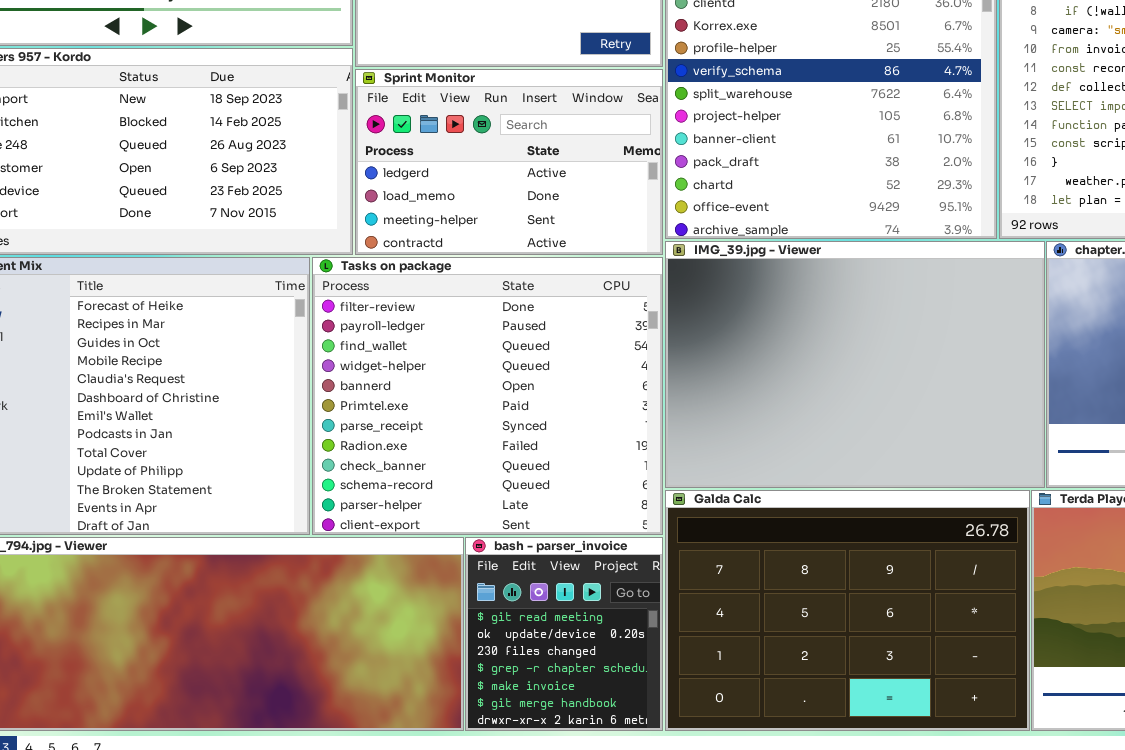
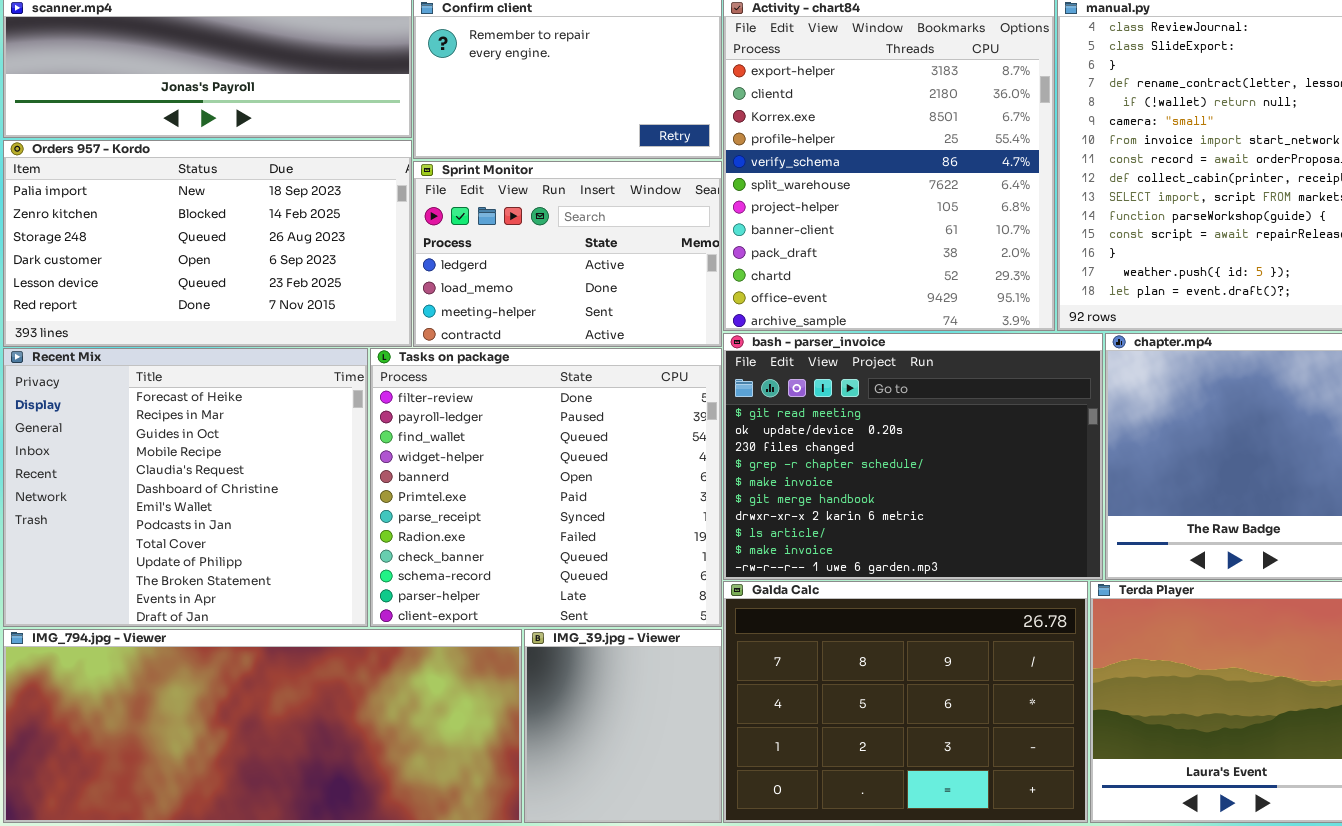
IMG_39.jpg - Viewer: [665,241,1045,488] -> [524,629,722,823], moved, resized
bash - parser_invoice: [465,537,663,731] -> [723,333,1103,580], moved, resized

